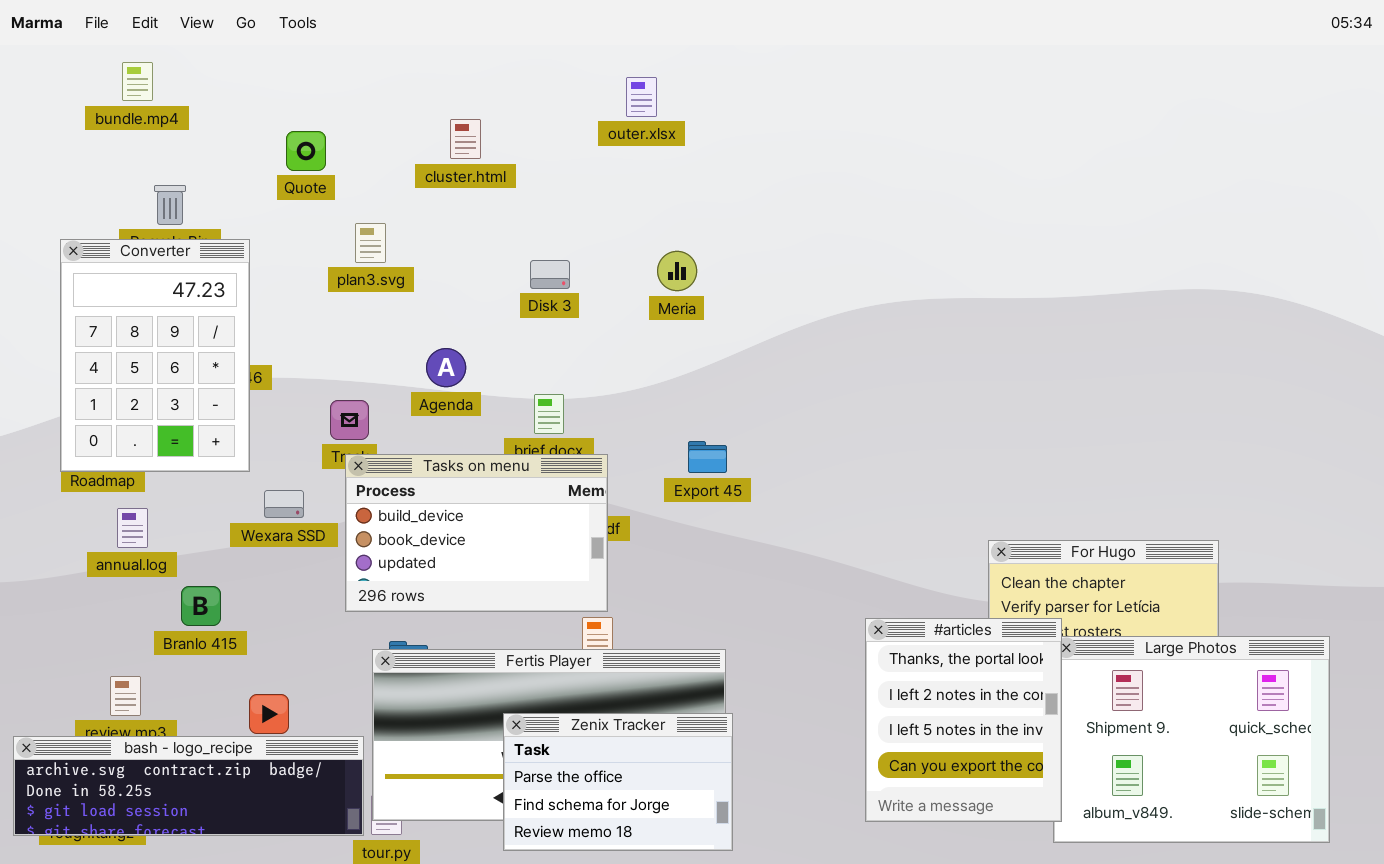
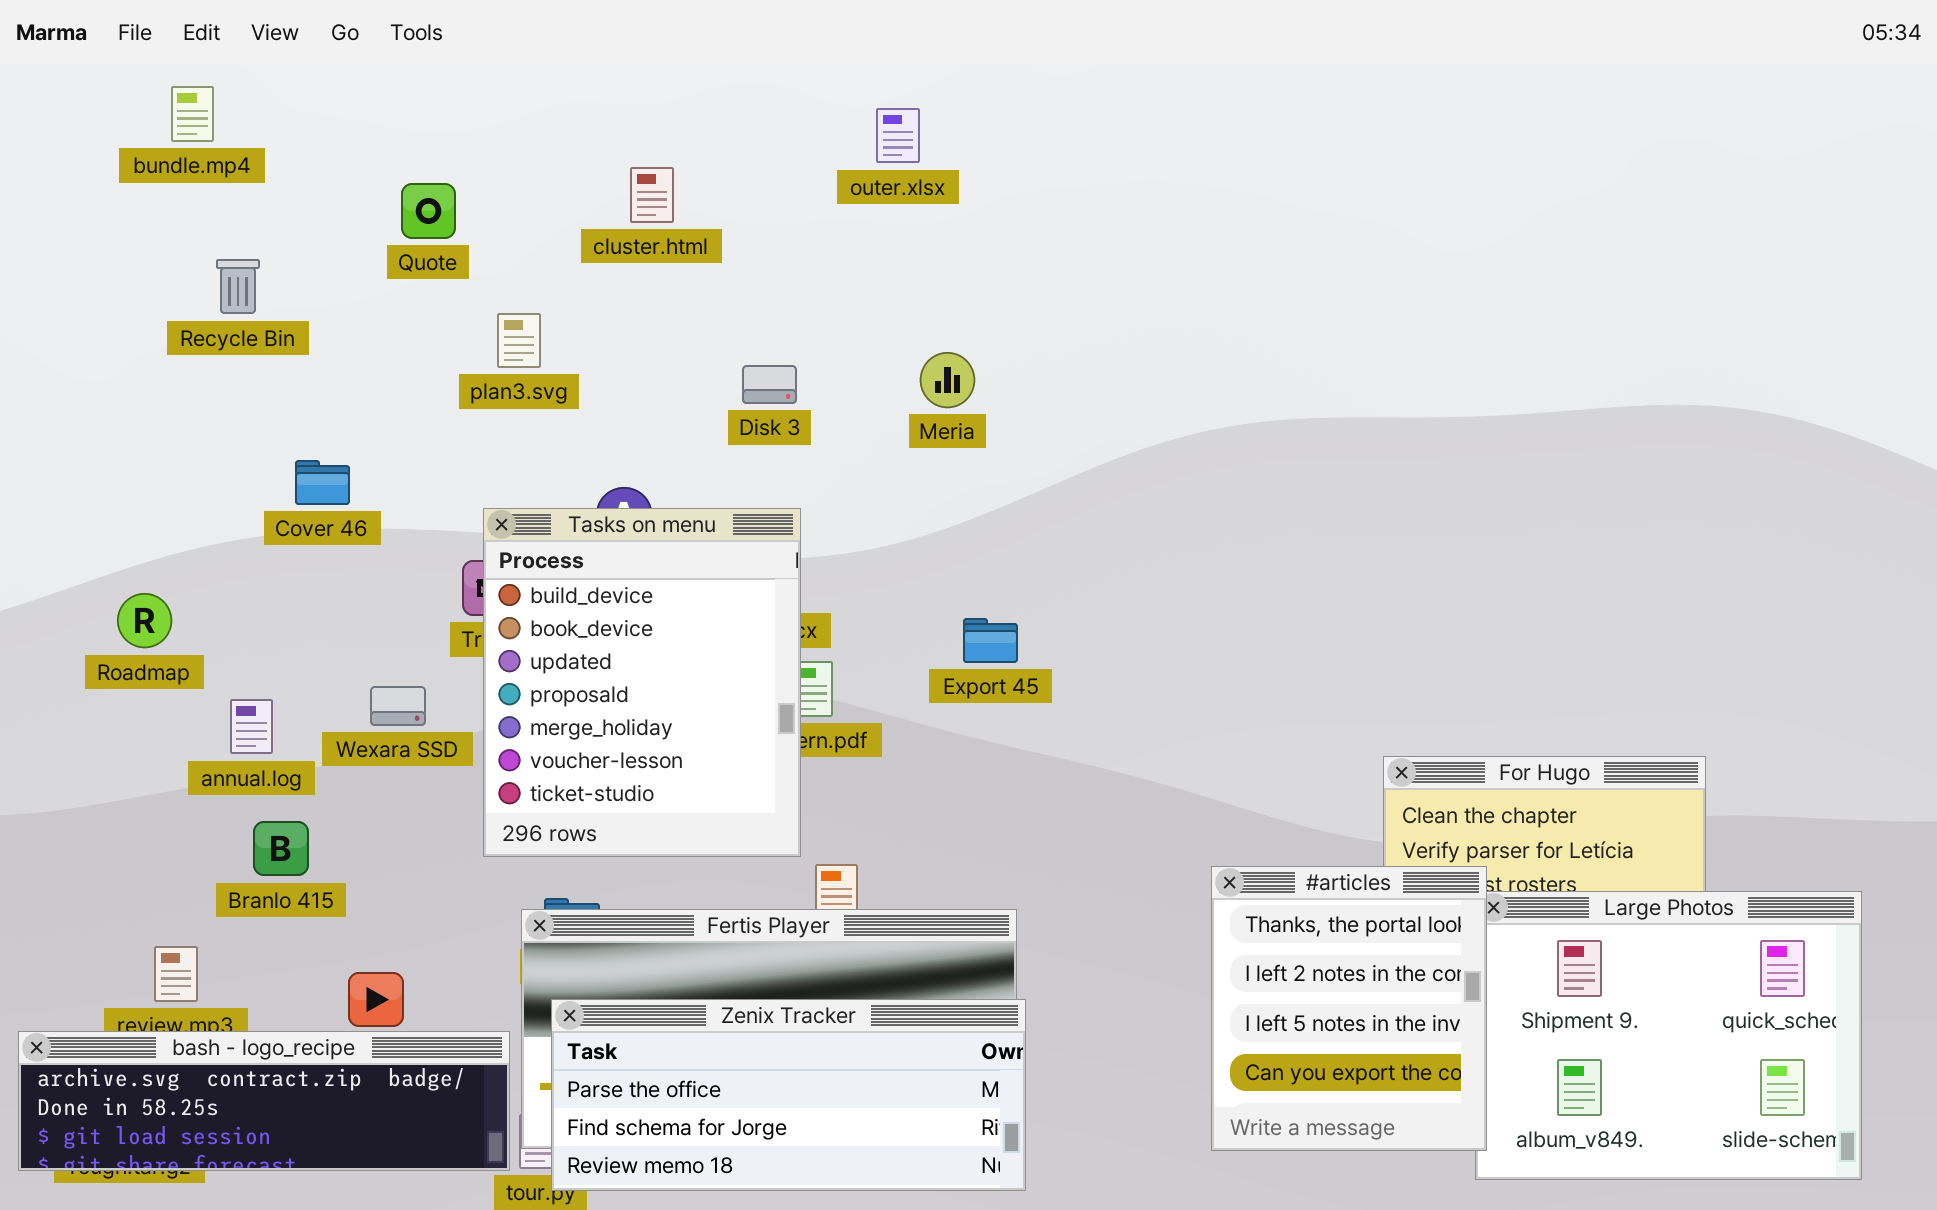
Converter: [60,239,250,472] -> none, closed
Tasks on menu: [345,454,608,612] -> [483,508,801,857], resized
annual.log: [117,508,148,548] -> [230,699,273,754], moved
Zenix Tracker: [503,713,733,851] -> [551,999,1026,1191], resized

